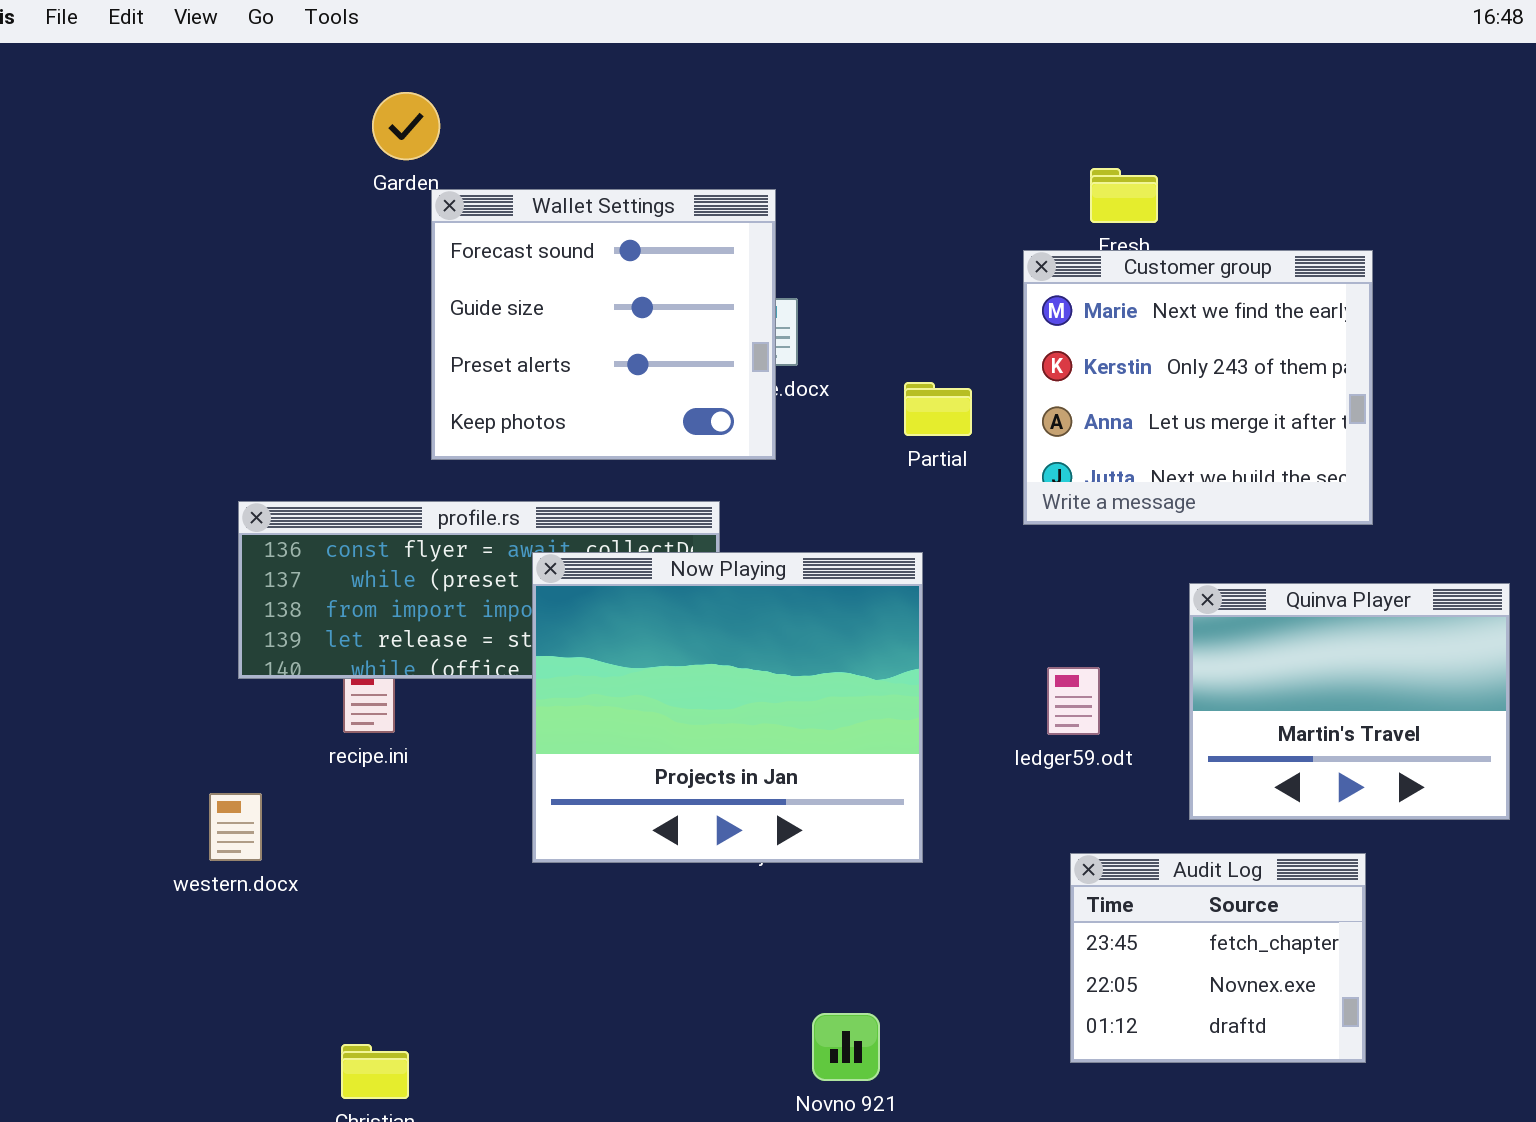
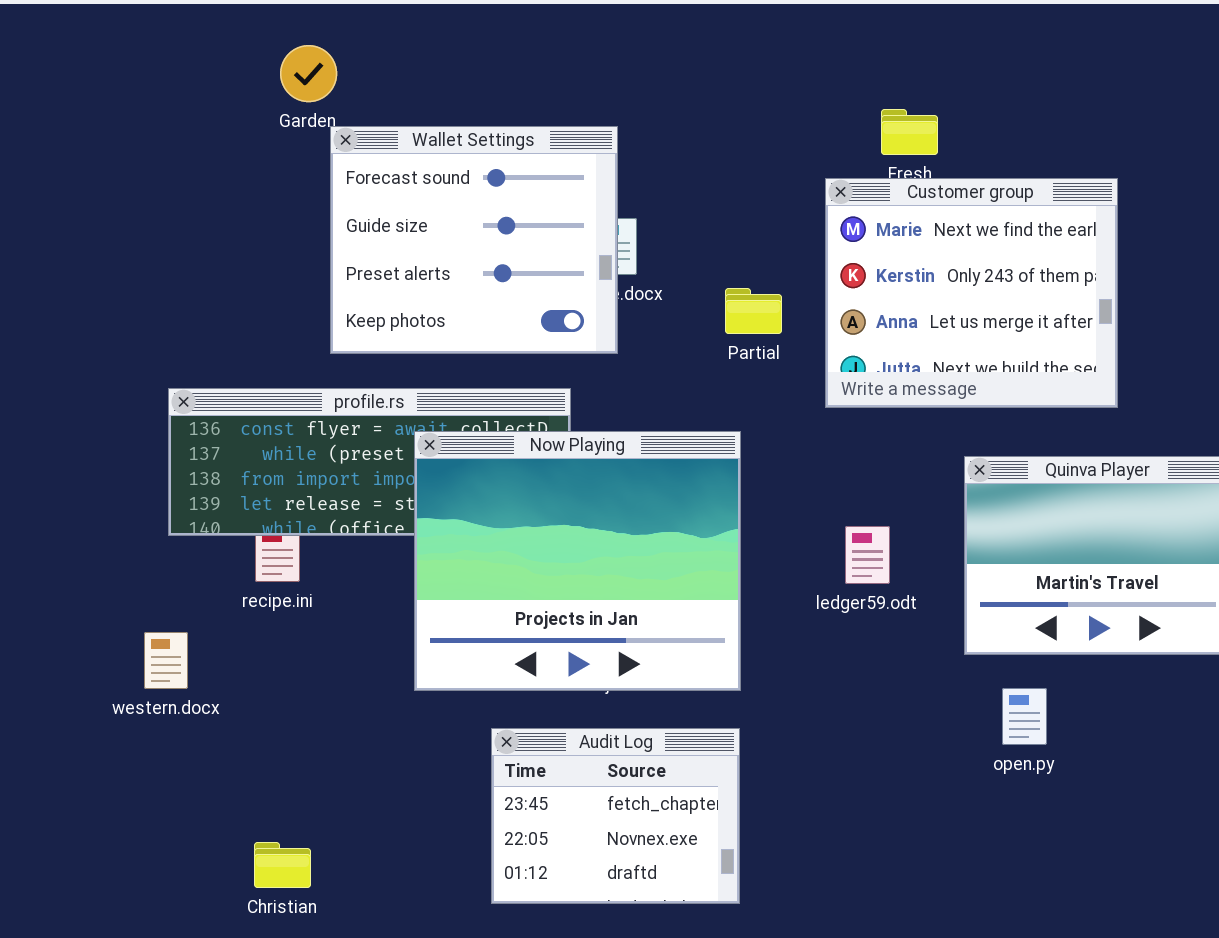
Audit Log: [1070,853,1366,1063] -> [491,728,740,904], moved

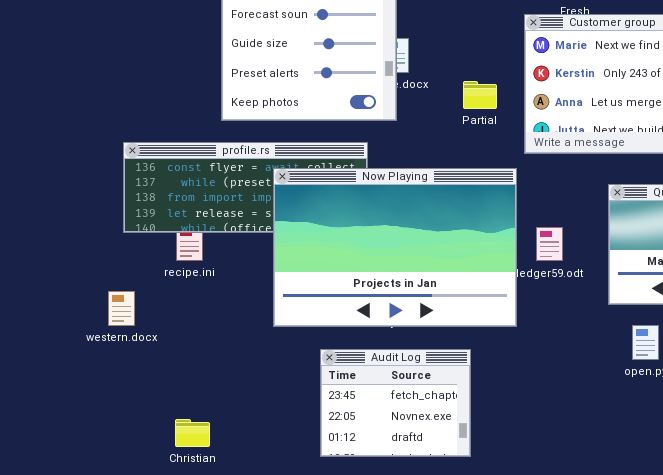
Now Playing: [414,431,741,691] -> [273,168,517,327], resized

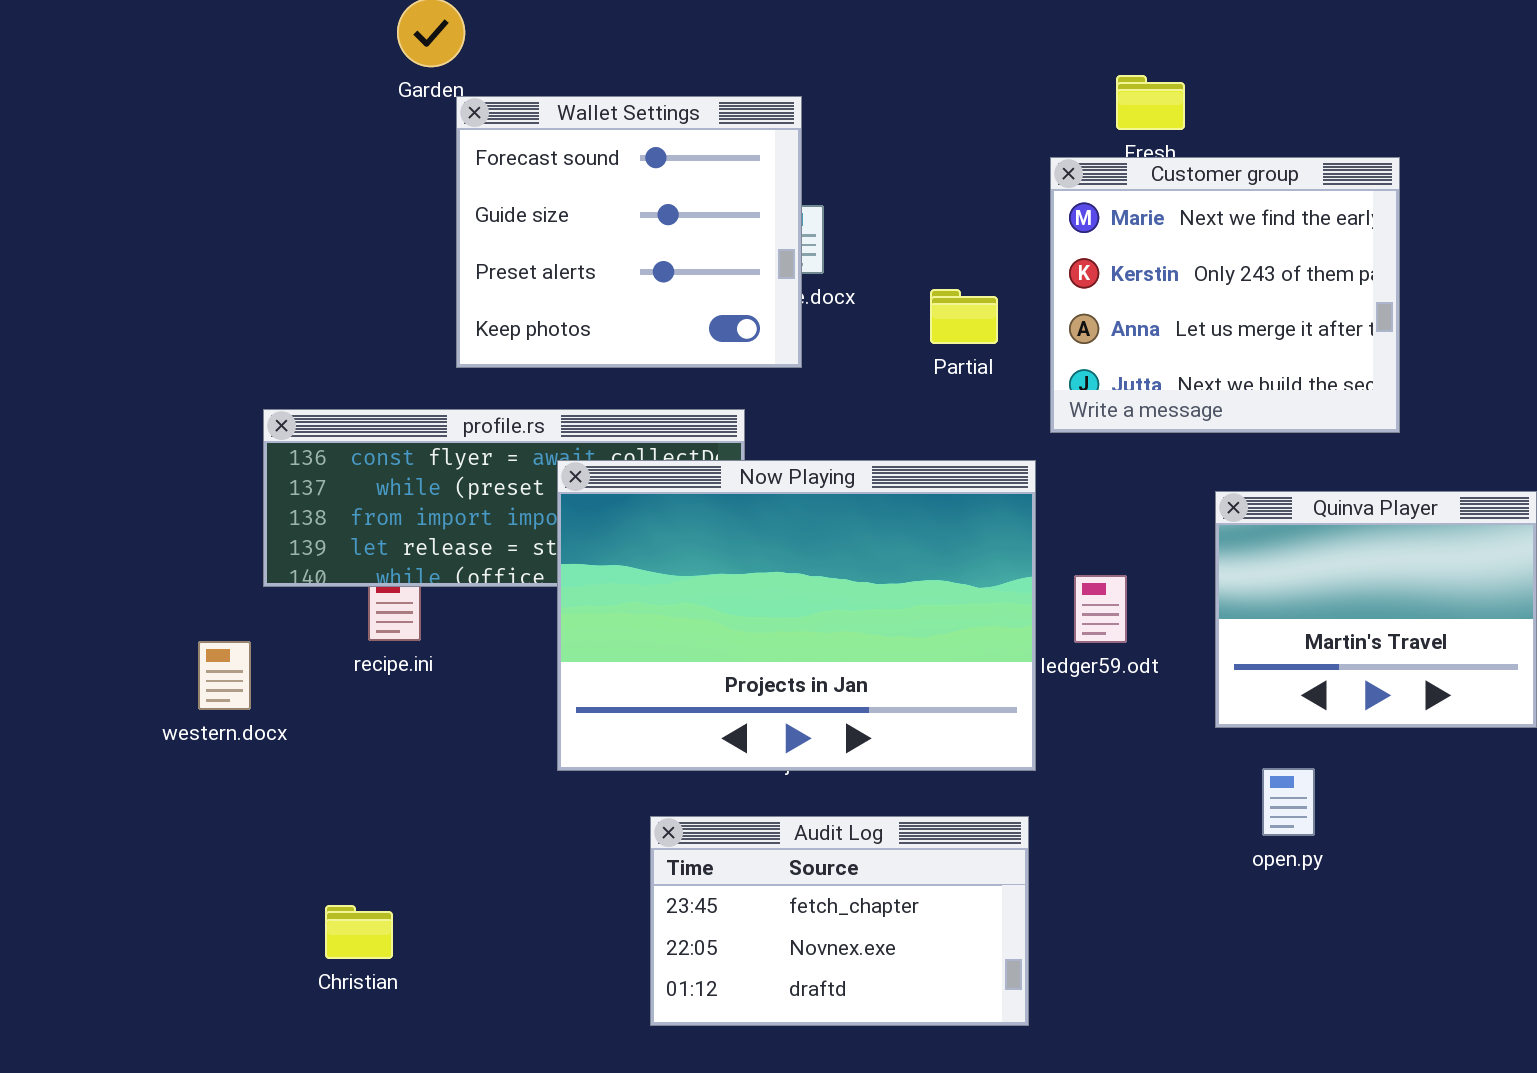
western.docx: [108,291,135,326] -> [198,641,251,710], moved
Audit Log: [320,349,471,457] -> [650,816,1029,1026], resized
Christian: [175,419,210,447] -> [325,905,393,959], moved

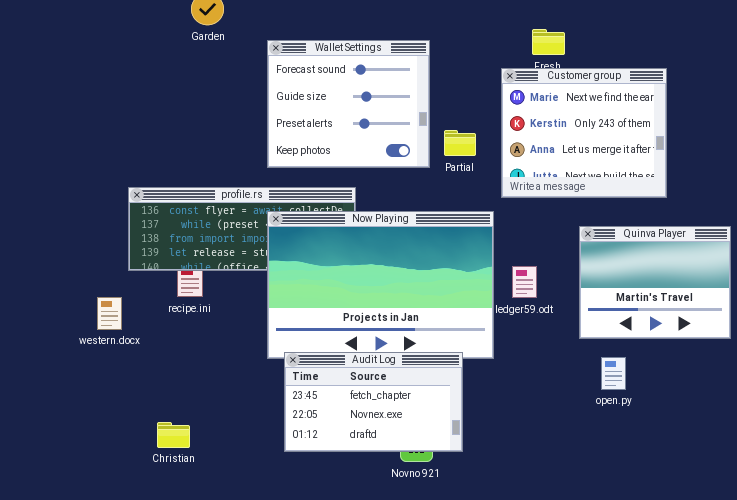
Wallet Settings: [456,96,802,368] -> [267,40,430,168], moved
Audit Log: [650,816,1029,1026] -> [284,352,463,452], moved

